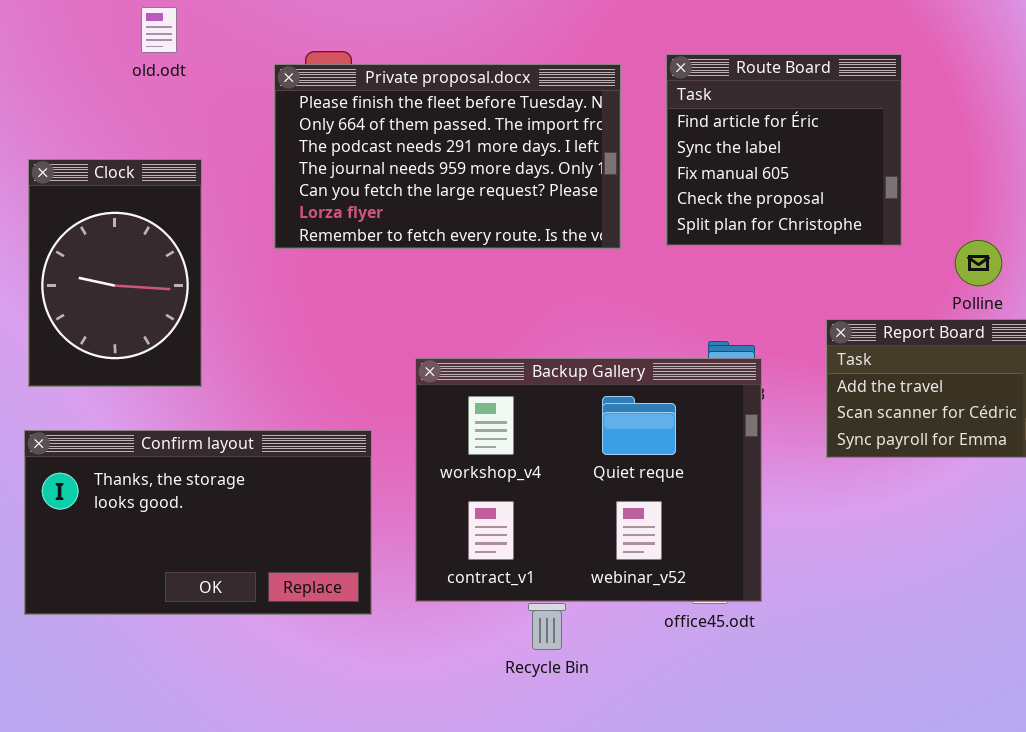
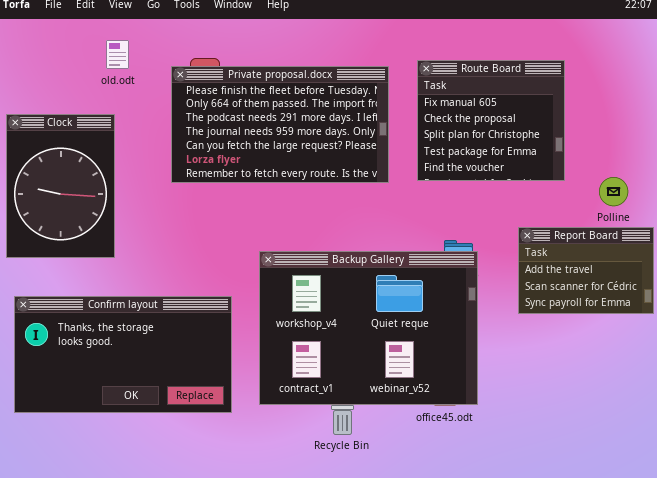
old.odt: [141,7,177,53] -> [106,40,129,69], moved
Route Board: [666,54,902,246] -> [417,60,565,181], scrolled down 2 rows
Clock: [28,159,202,387] -> [6,114,115,258], moved

